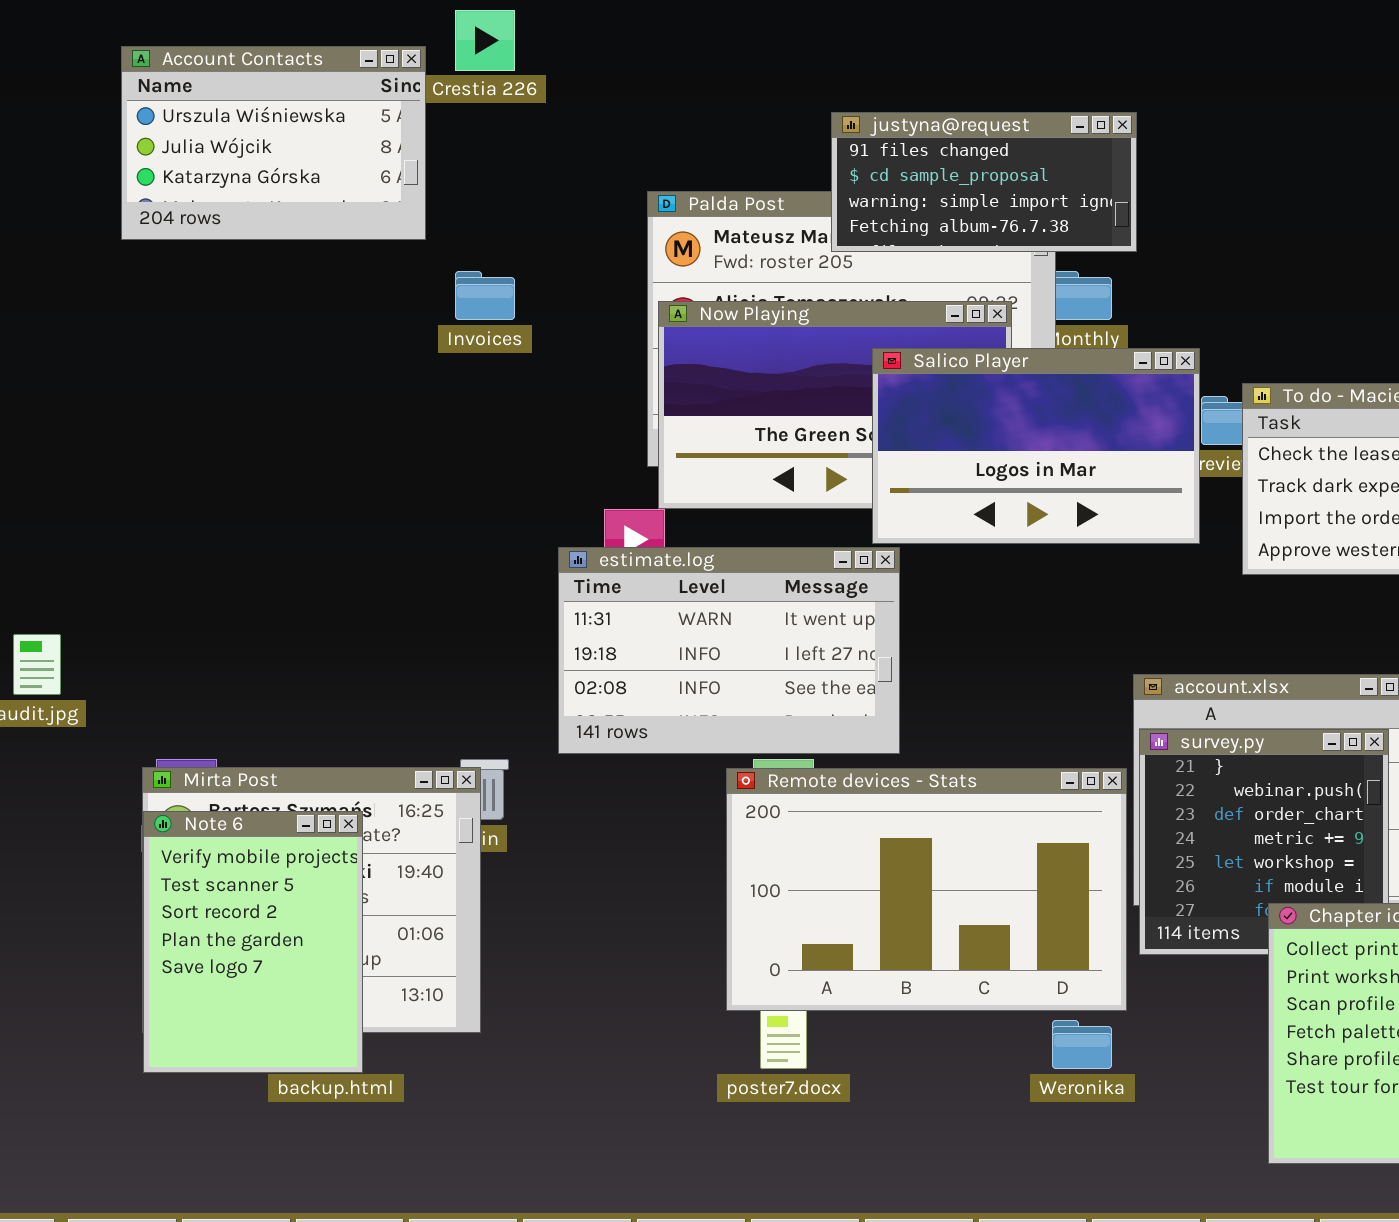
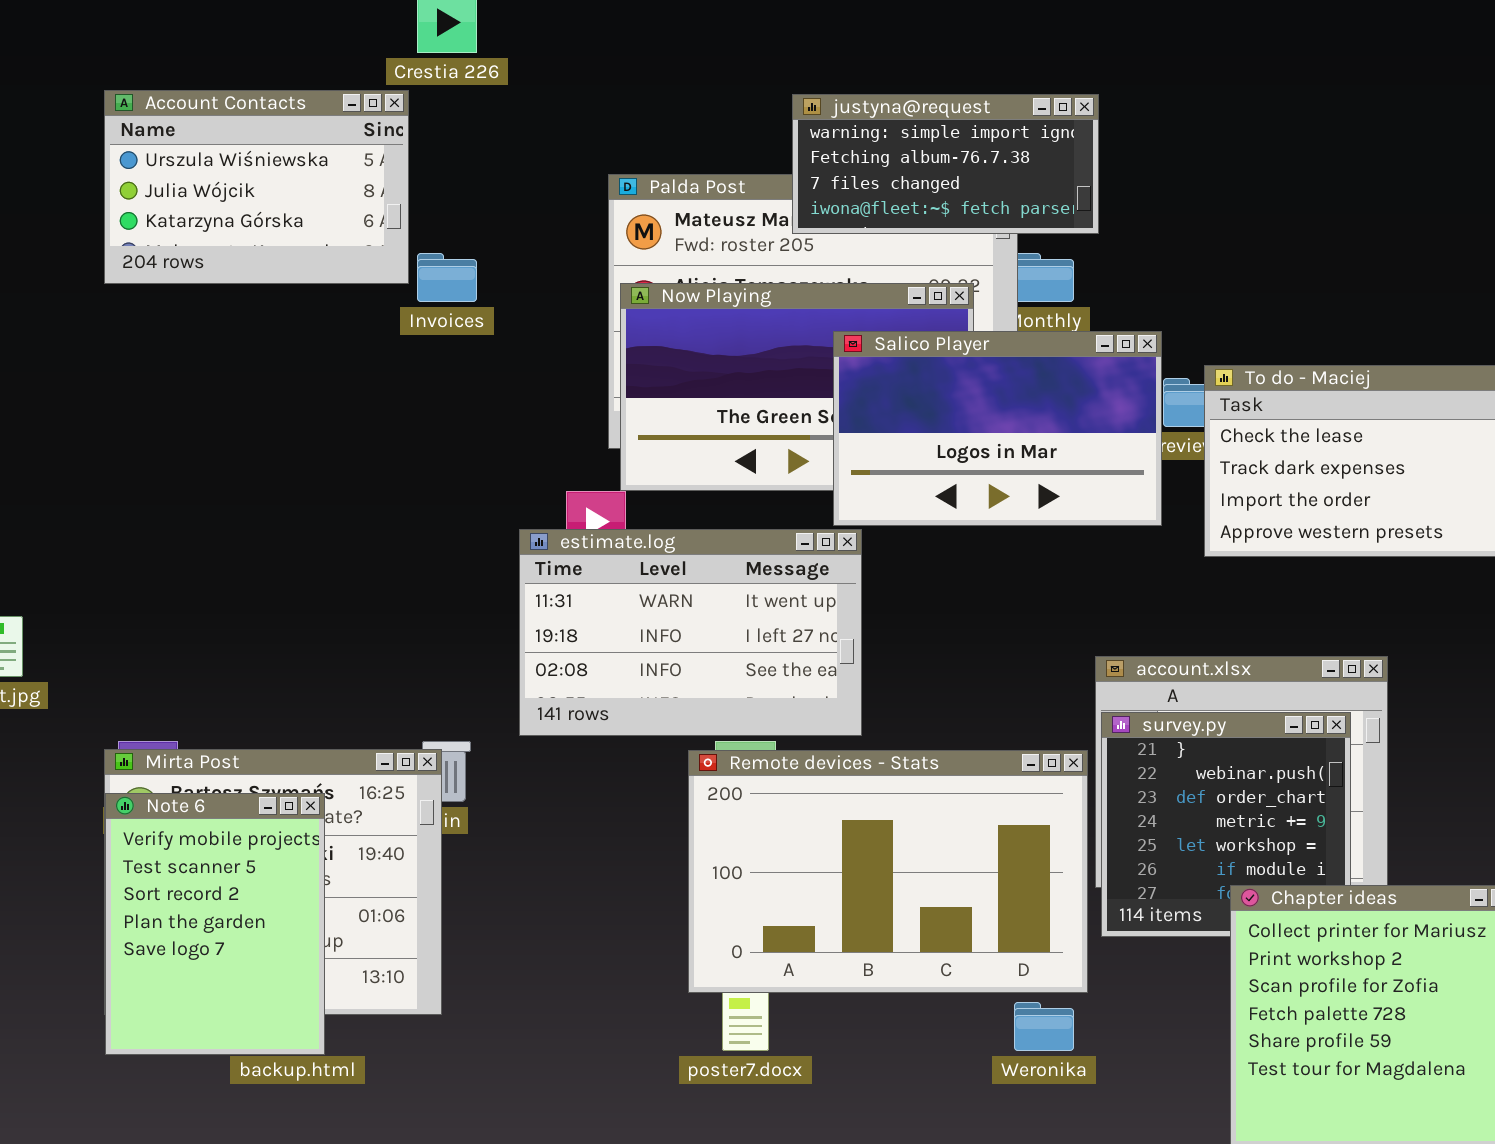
Account Contacts: [121,46,426,240] -> [104,90,409,284], moved
justyna@request: [831,112,1137,252] -> [792,94,1099,234], scrolled down 2 rows

